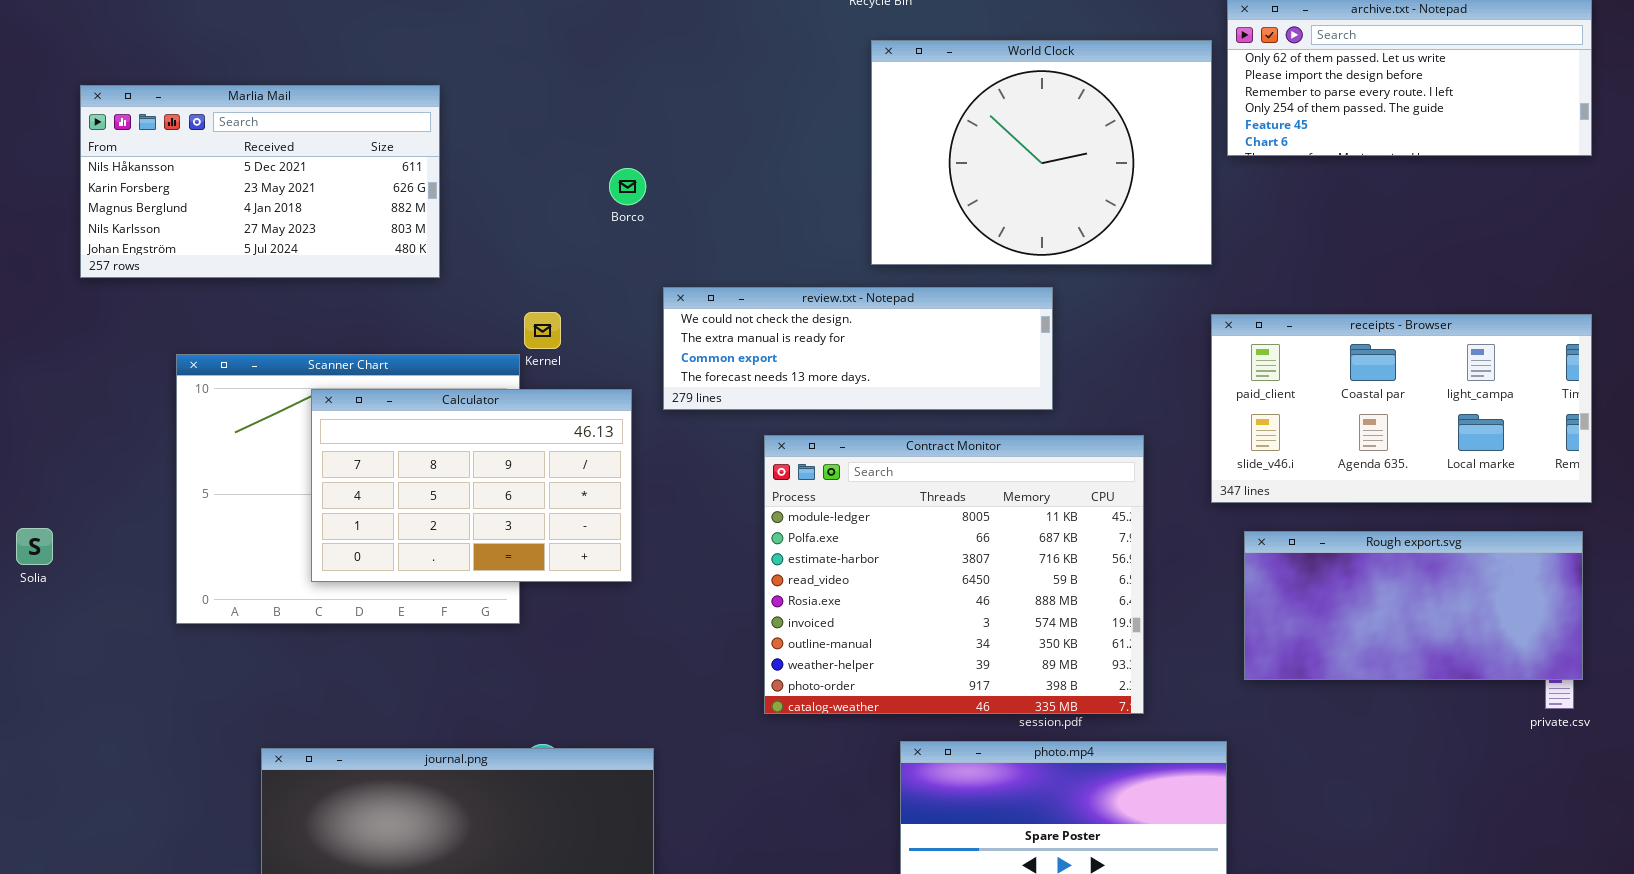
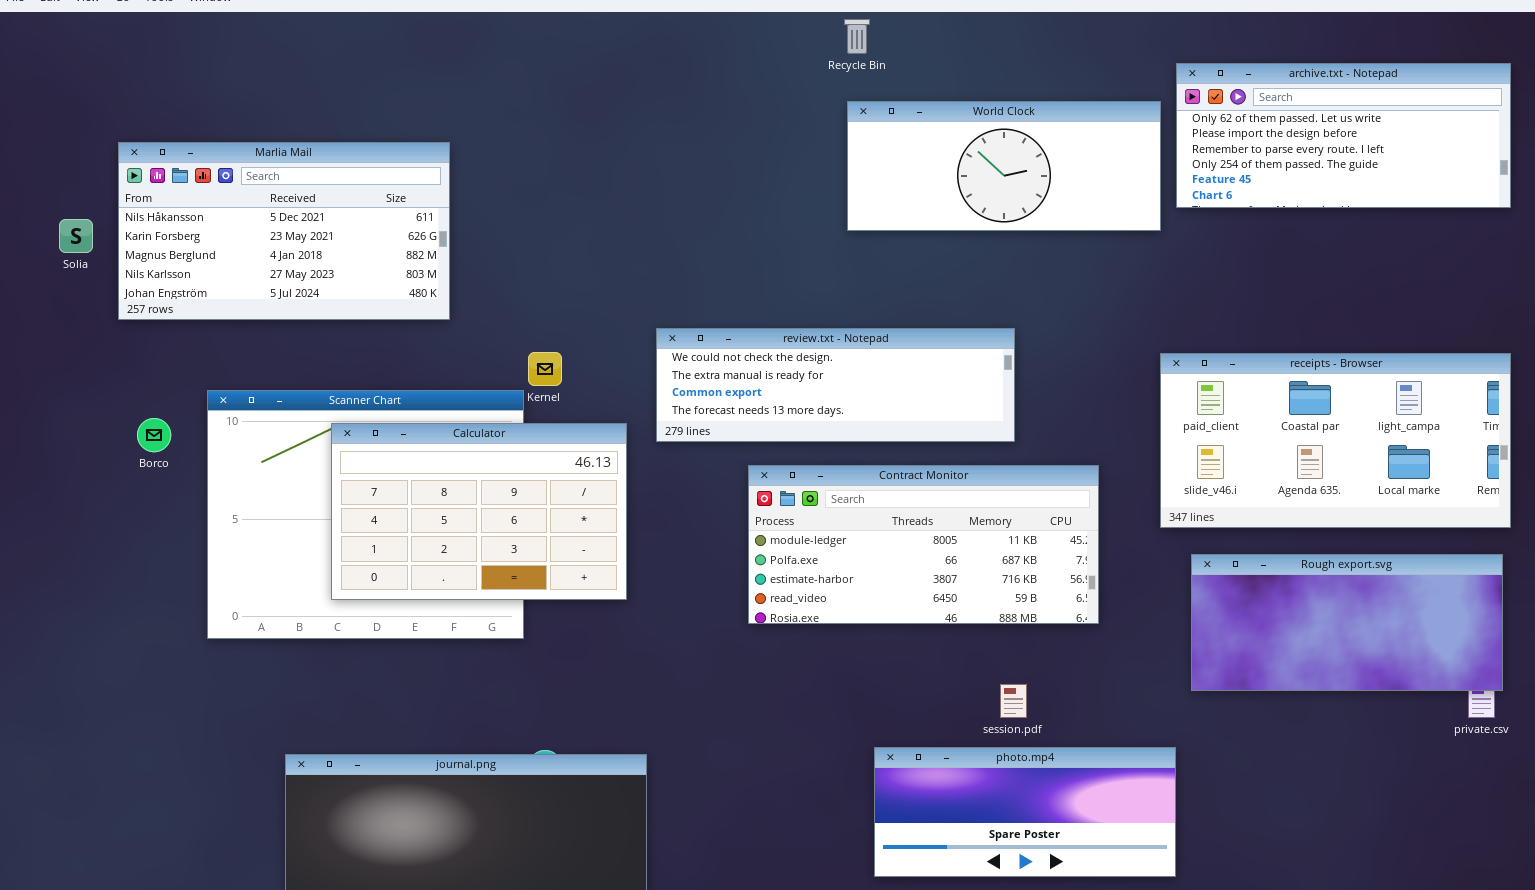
World Clock: [871,40,1212,265] -> [847,101,1161,231], resized
Borco: [609,168,646,205] -> [137,418,171,452], moved
Contract Monitor: [764,435,1144,714] -> [748,465,1099,624], resized
Solia: [16,528,53,565] -> [59,219,93,253], moved

